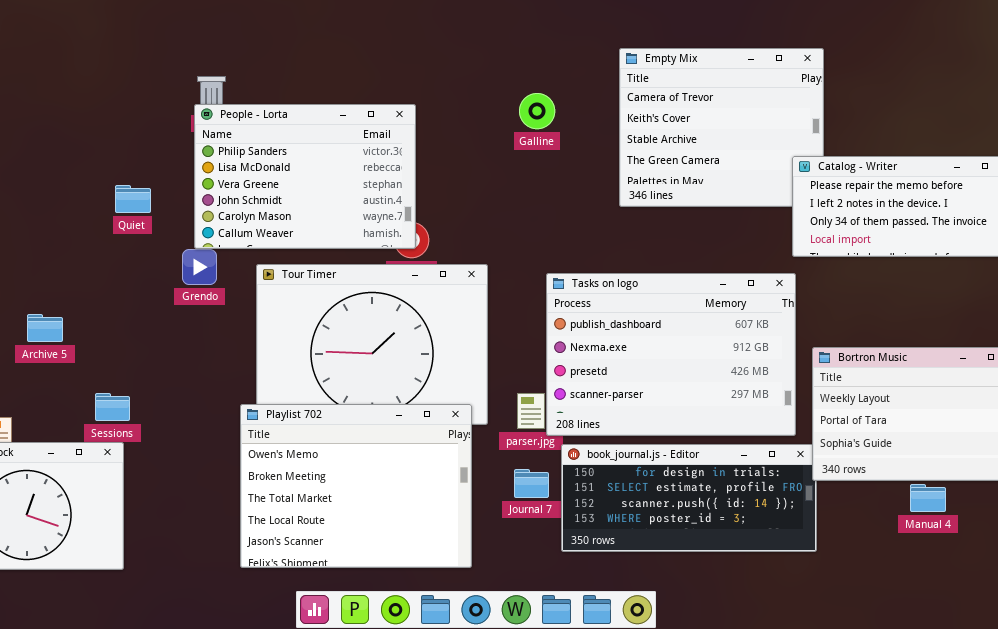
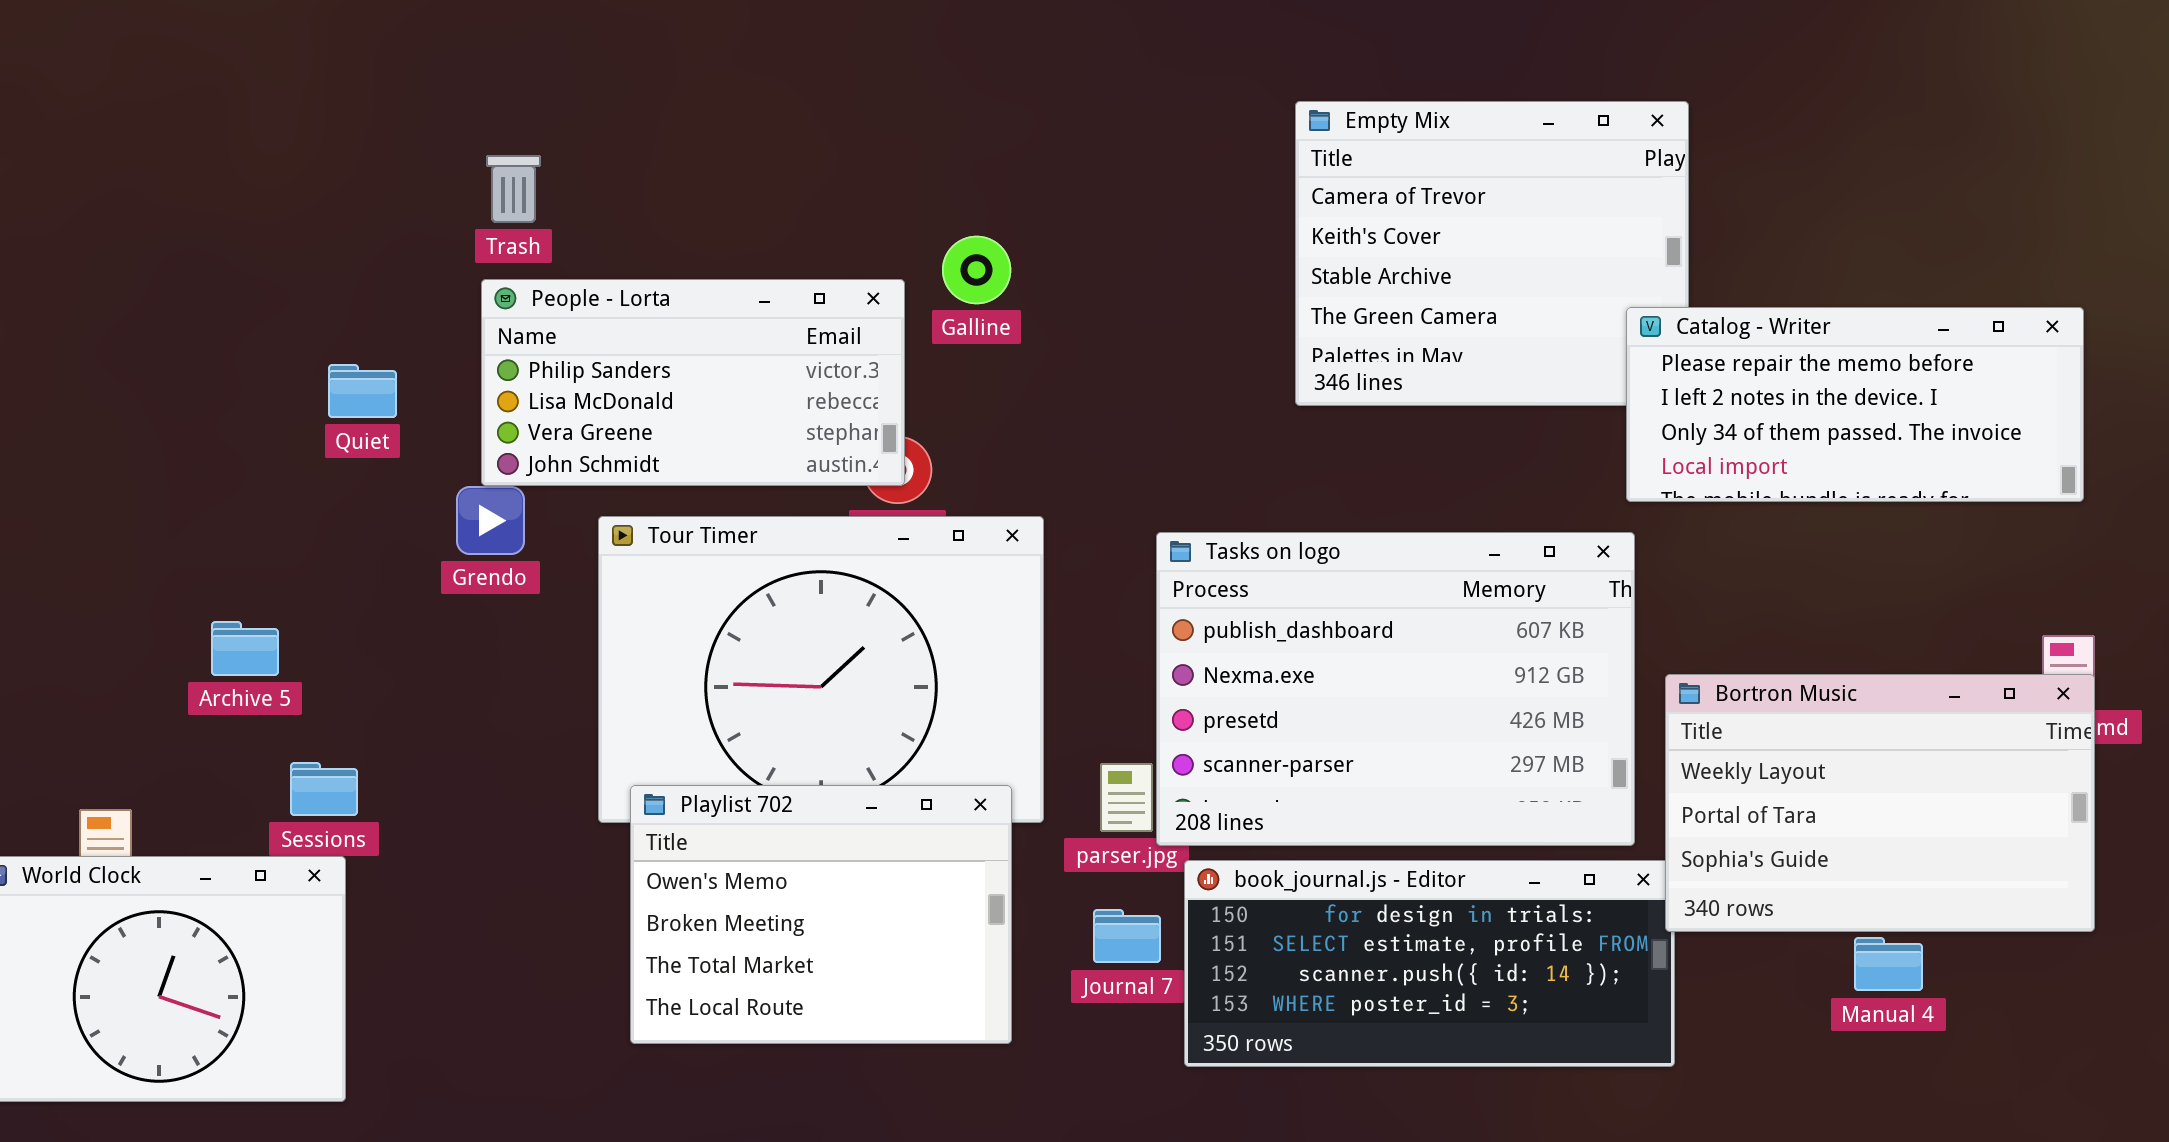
Galline: [519,93,555,129] -> [942,236,1011,304], moved
People - Lorta: [194,104,416,249] -> [481,279,905,486], resized
Archive 5: [27,314,63,342] -> [211,621,279,676], moved
Playlist 702: [240,404,472,568] -> [630,785,1012,1044], resized

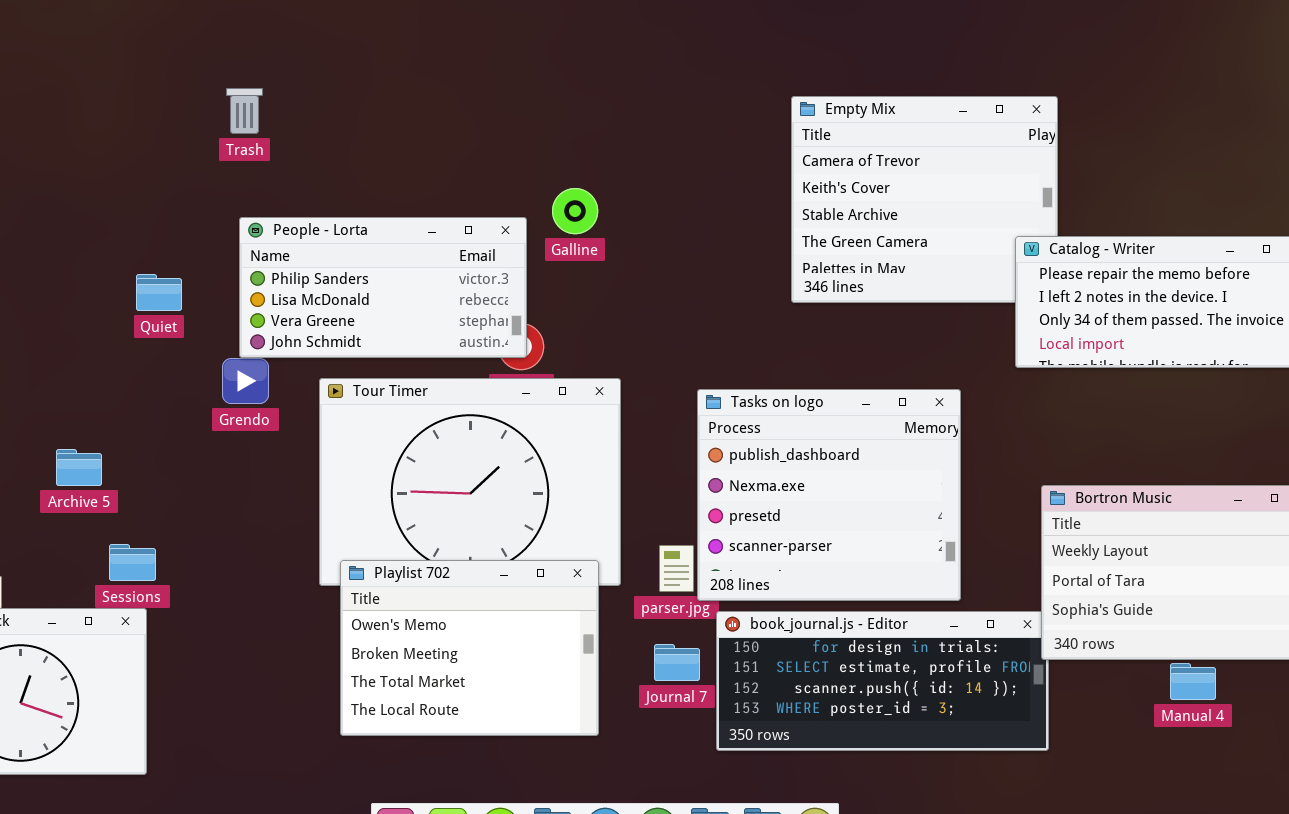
Trash: [486,155,541,223] -> [226,88,263,134], moved
Tasks on logo: [1156,532,1635,846] -> [697,389,961,601], resized

